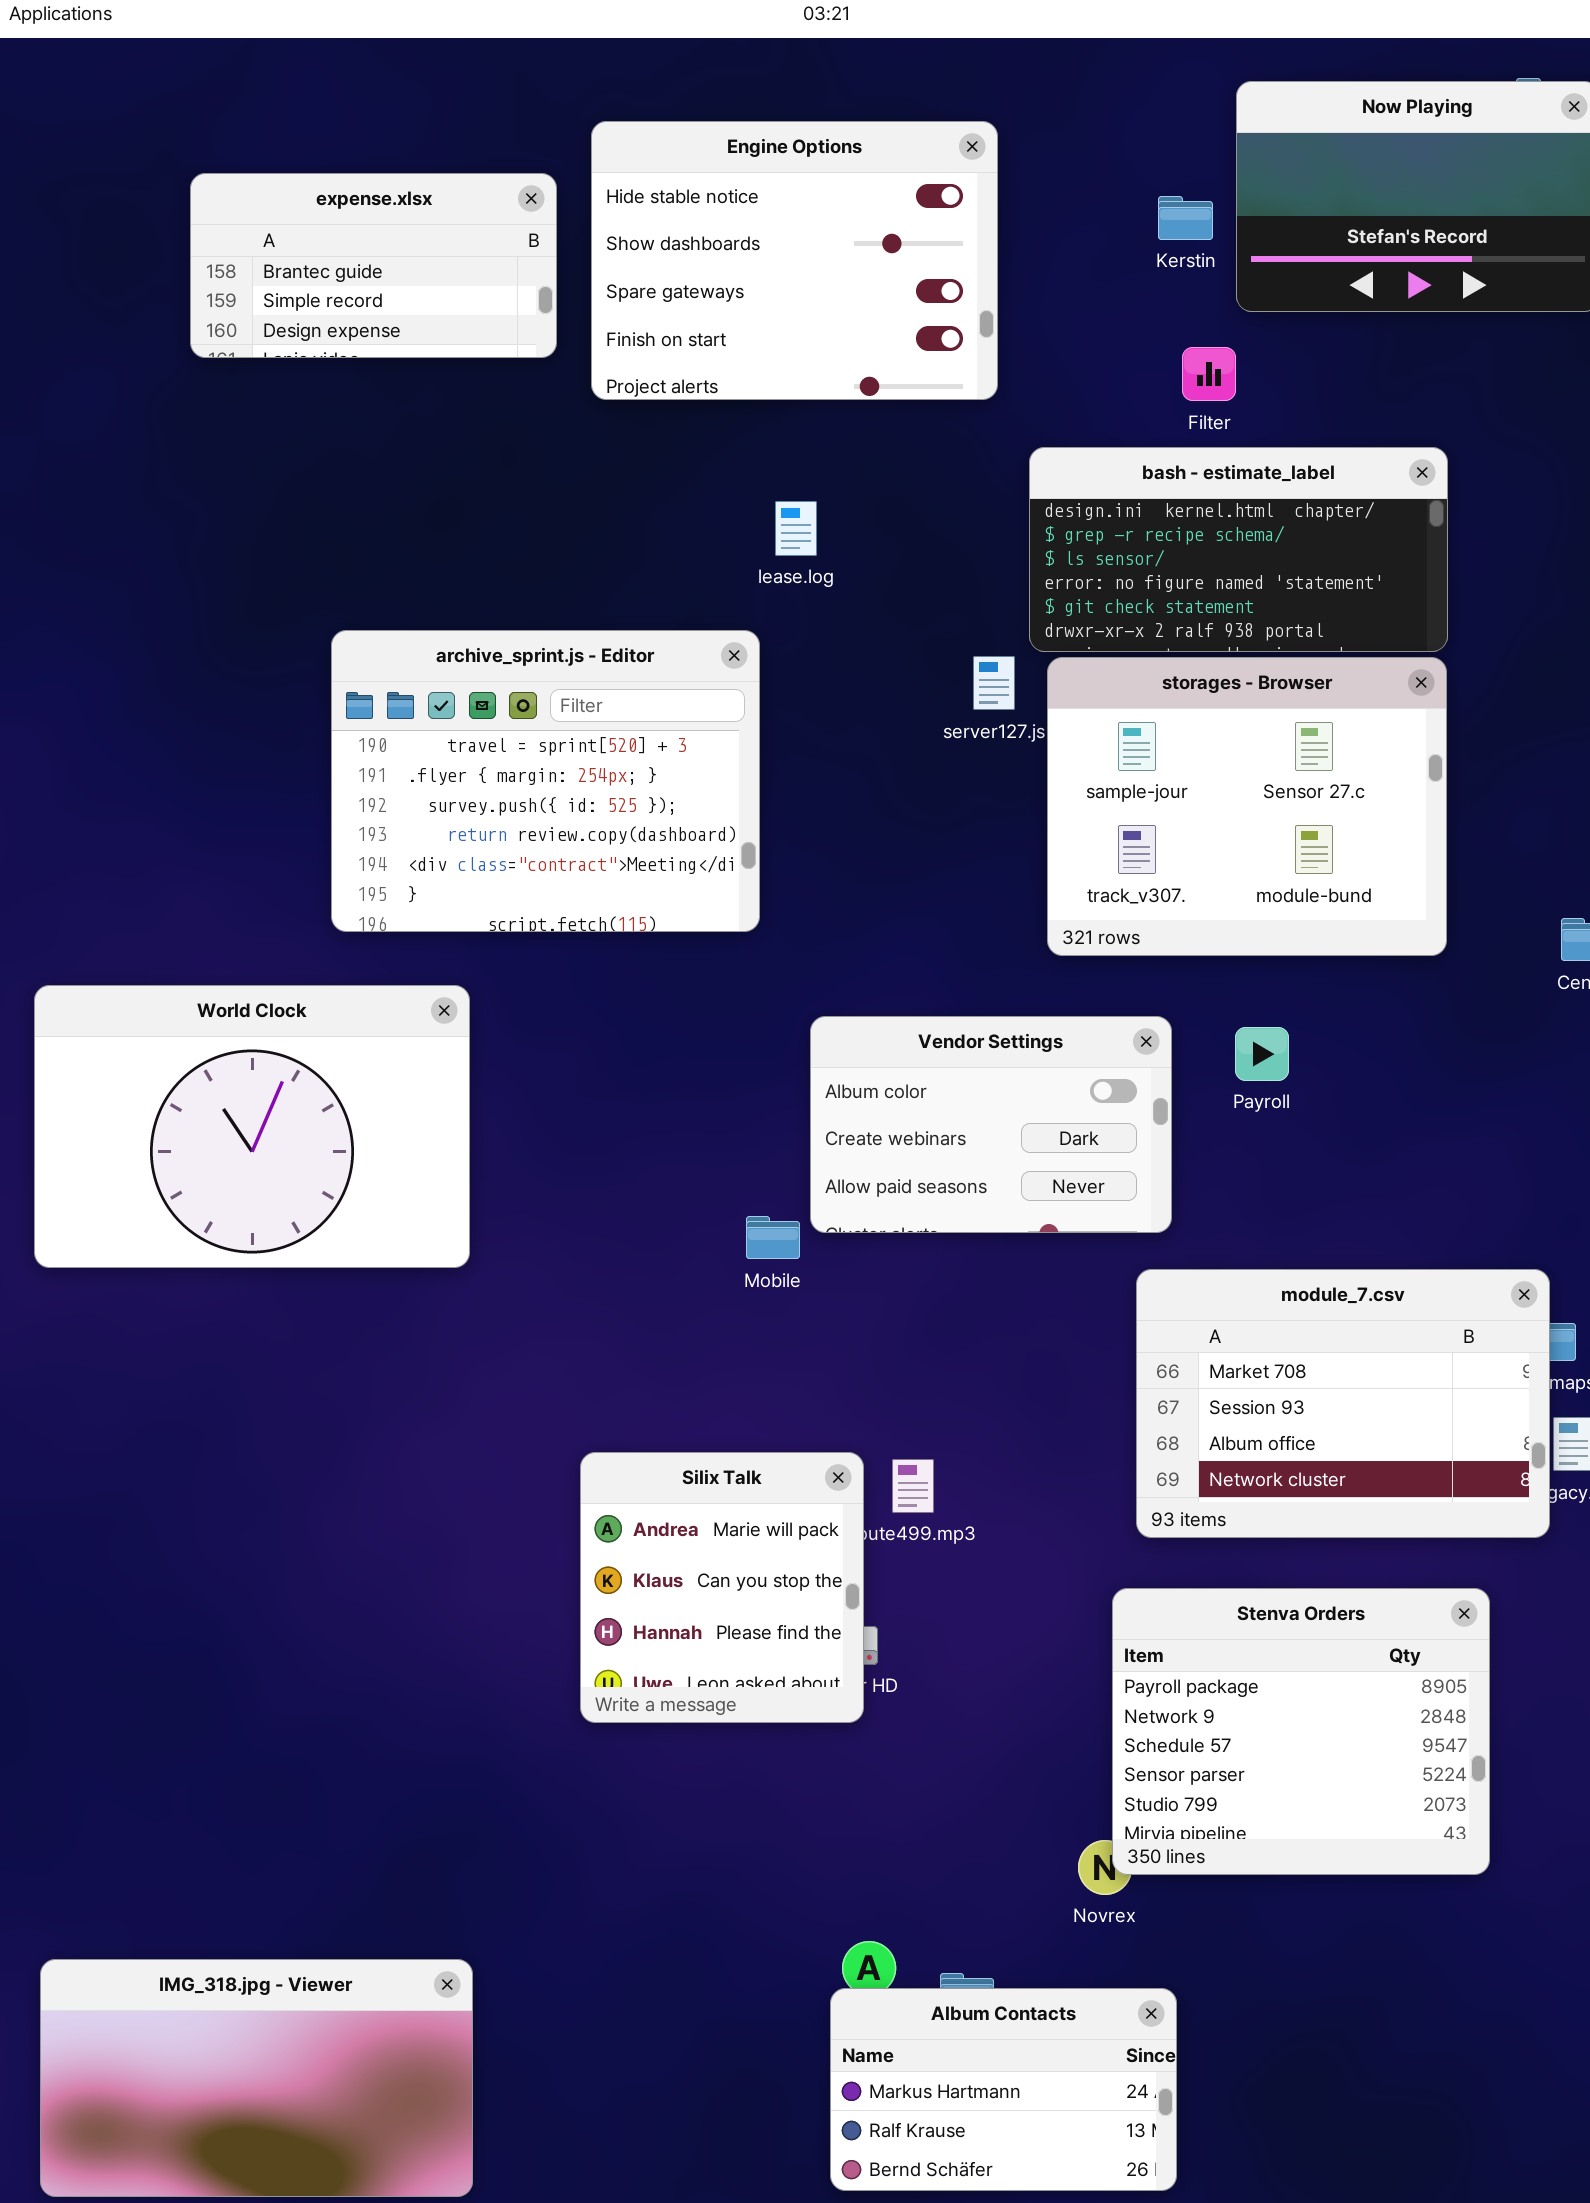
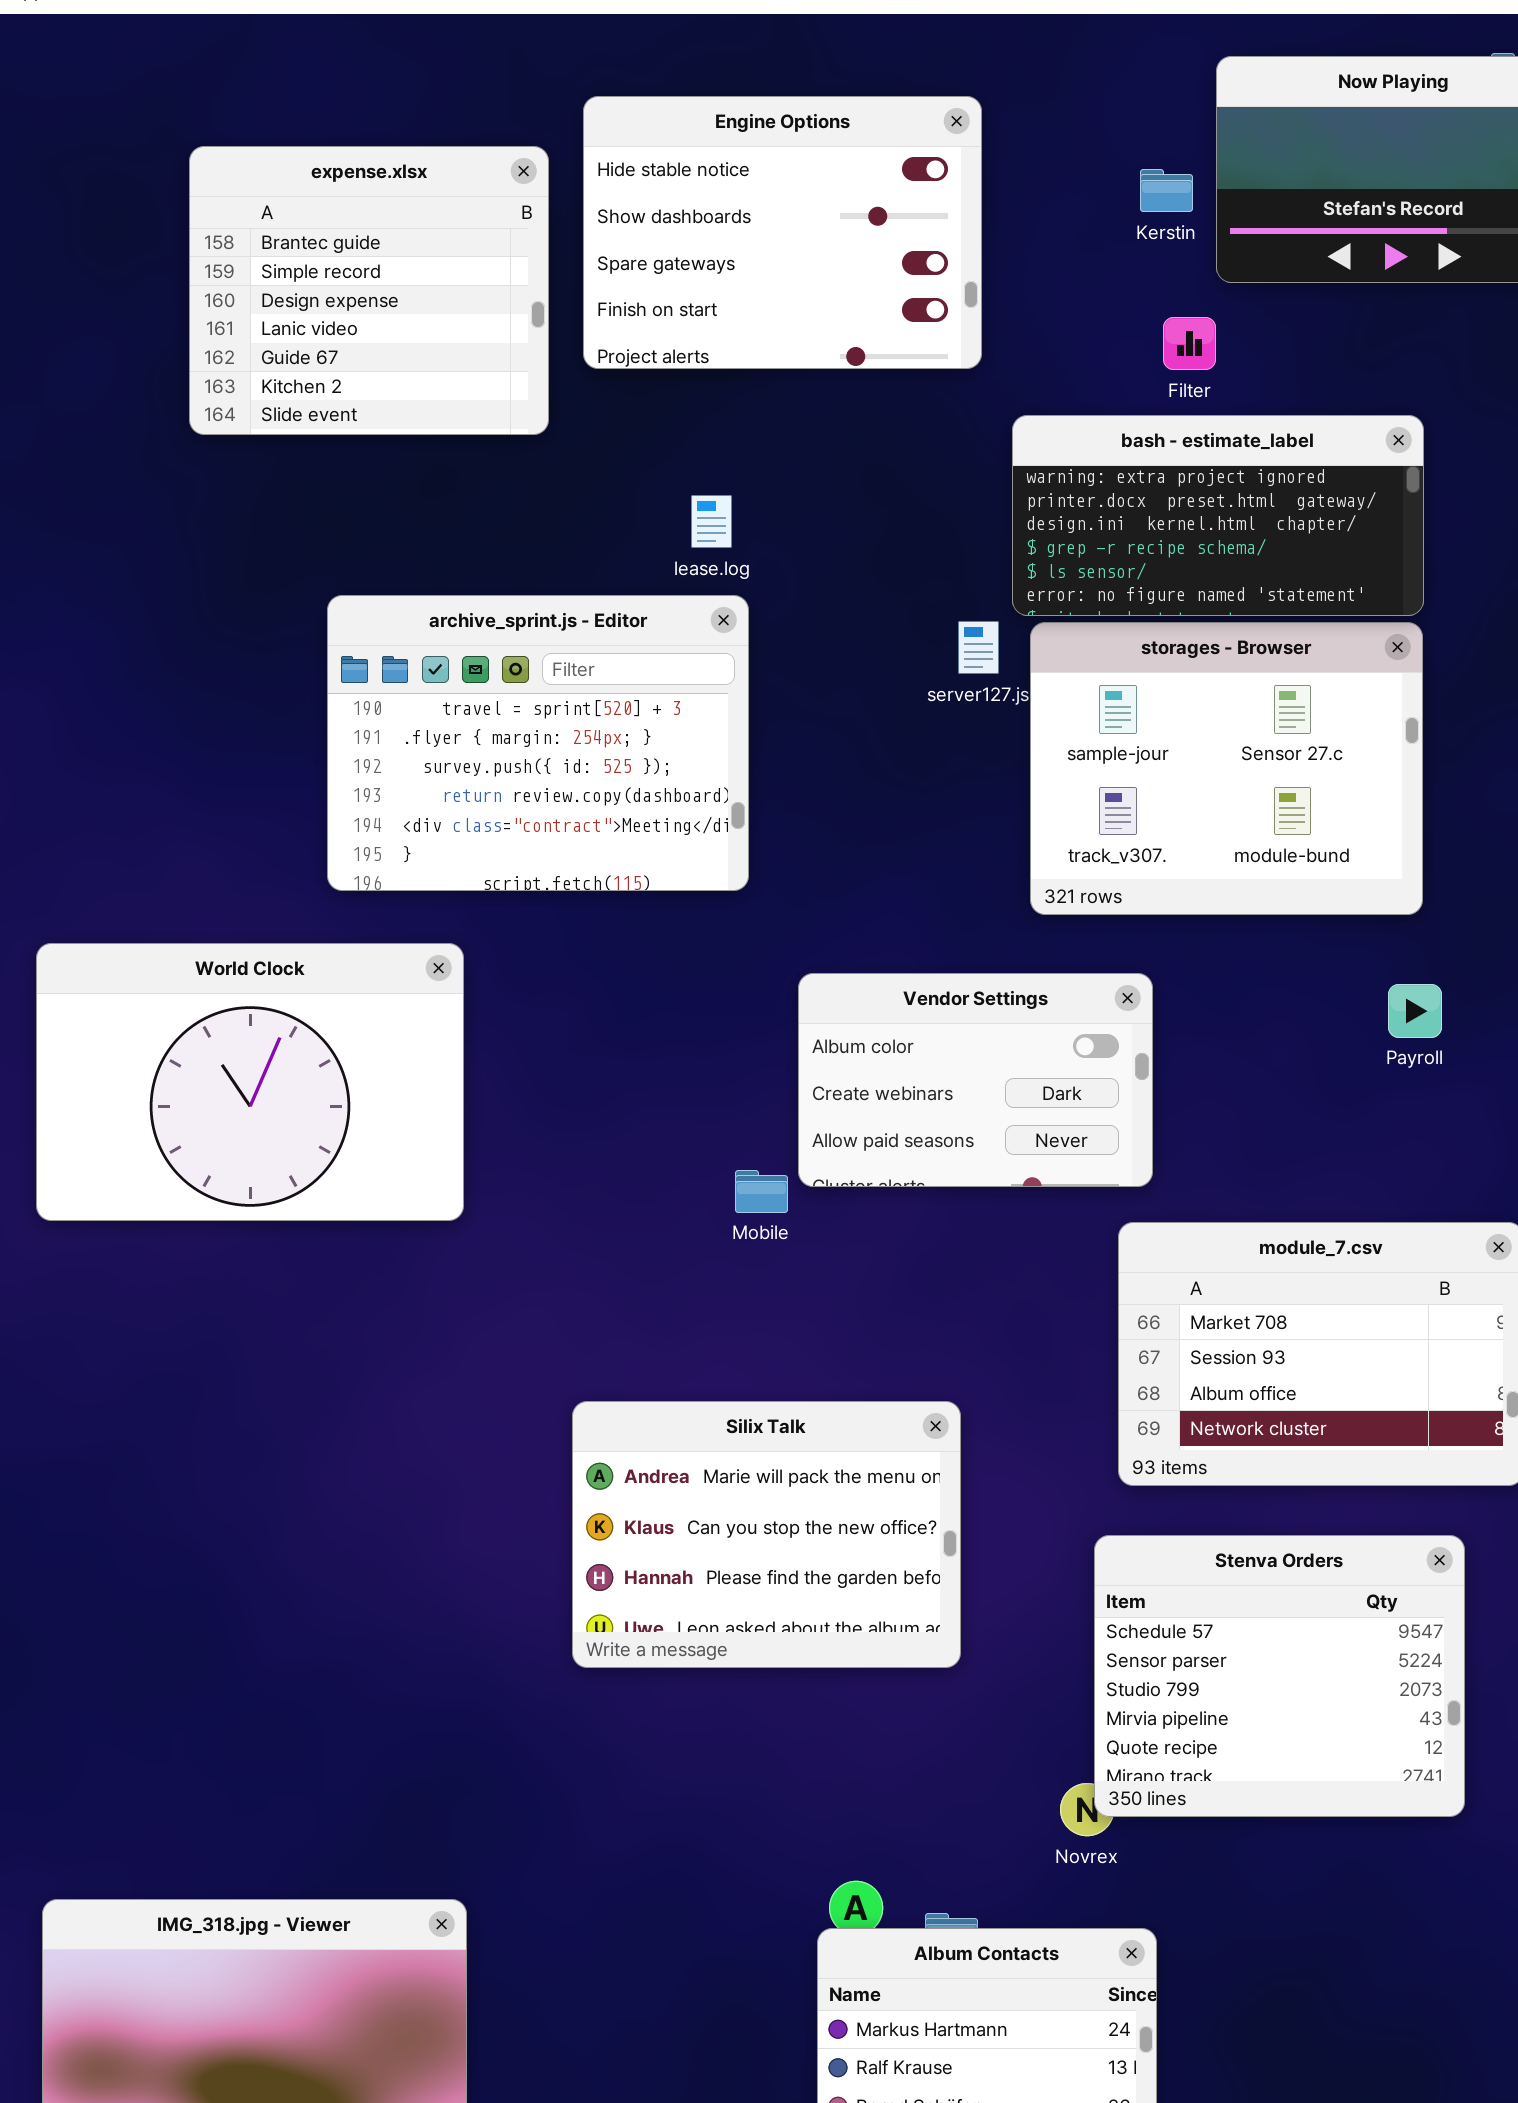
expense.xlsx: [190,173,557,358] -> [189,146,549,435], resized
bash - estimate_label: [1029,447,1448,652] -> [1012,415,1424,616], scrolled up 2 rows
lease.log: [775,501,817,556] -> [691,495,732,548], moved
Payroll: [1235,1027,1289,1081] -> [1388,984,1442,1038], moved
Silix Talk: [580,1452,864,1723] -> [572,1401,961,1668], resized
Stenva Orders: [1112,1588,1490,1875] -> [1094,1535,1465,1817], scrolled down 2 rows

